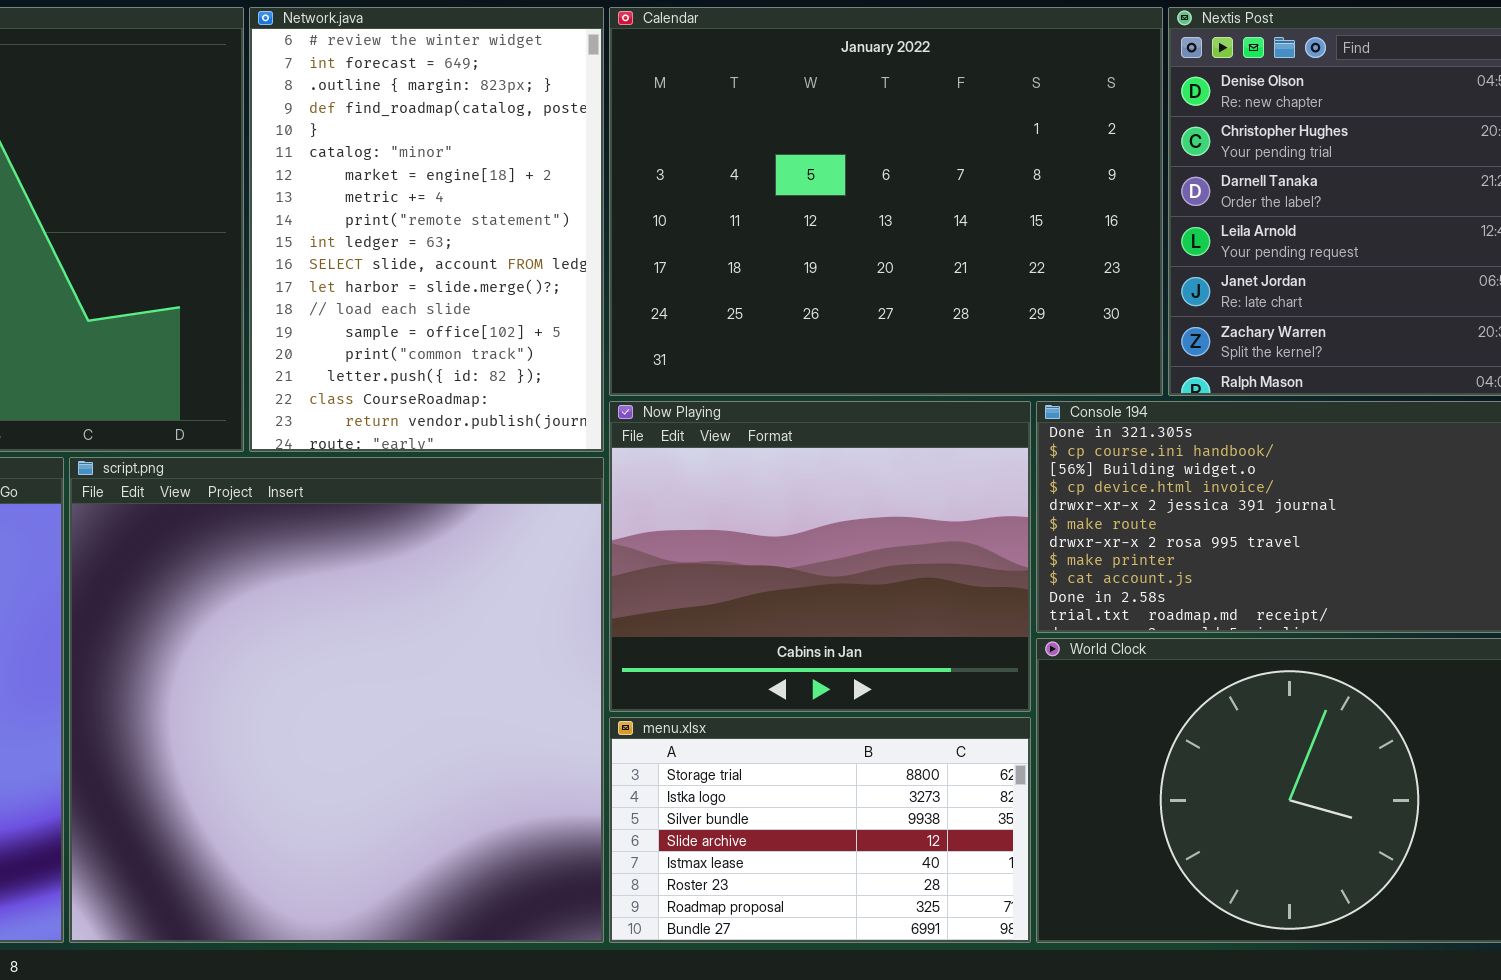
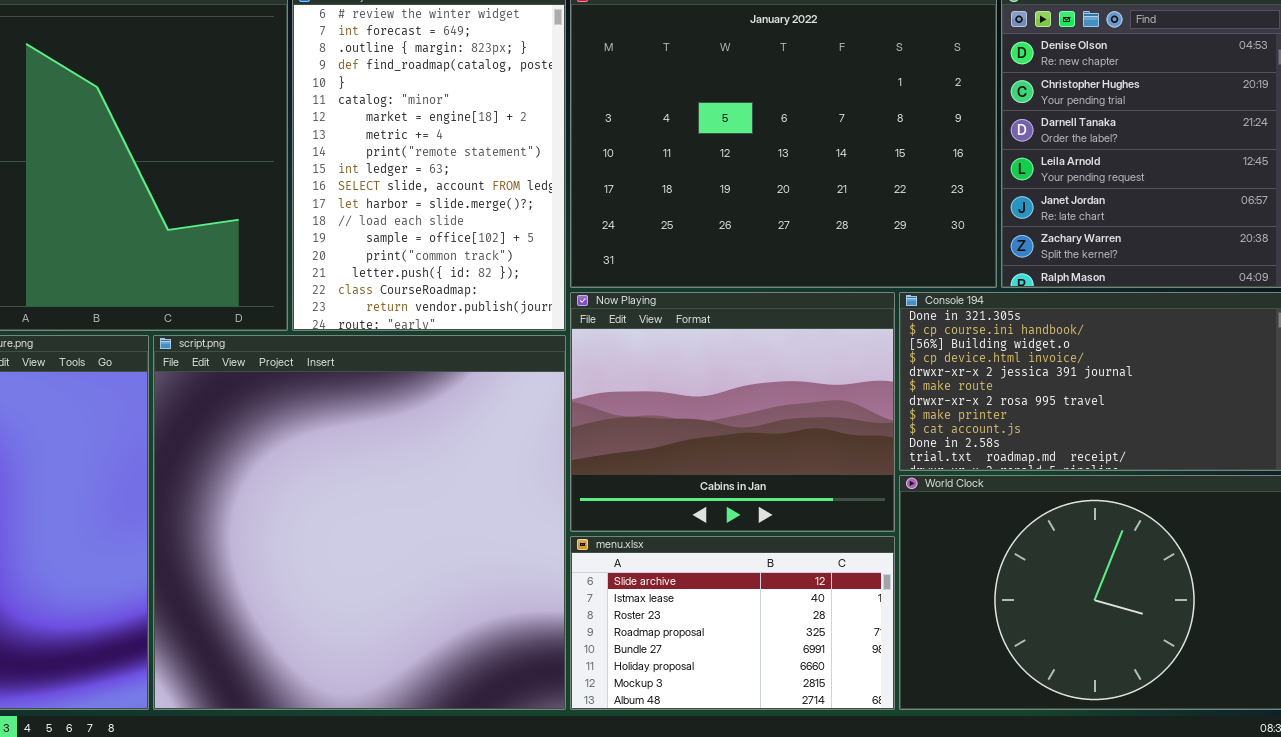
menu.xlsx: [609,717,1031,943] -> [570,536,895,710], scrolled down 3 rows

